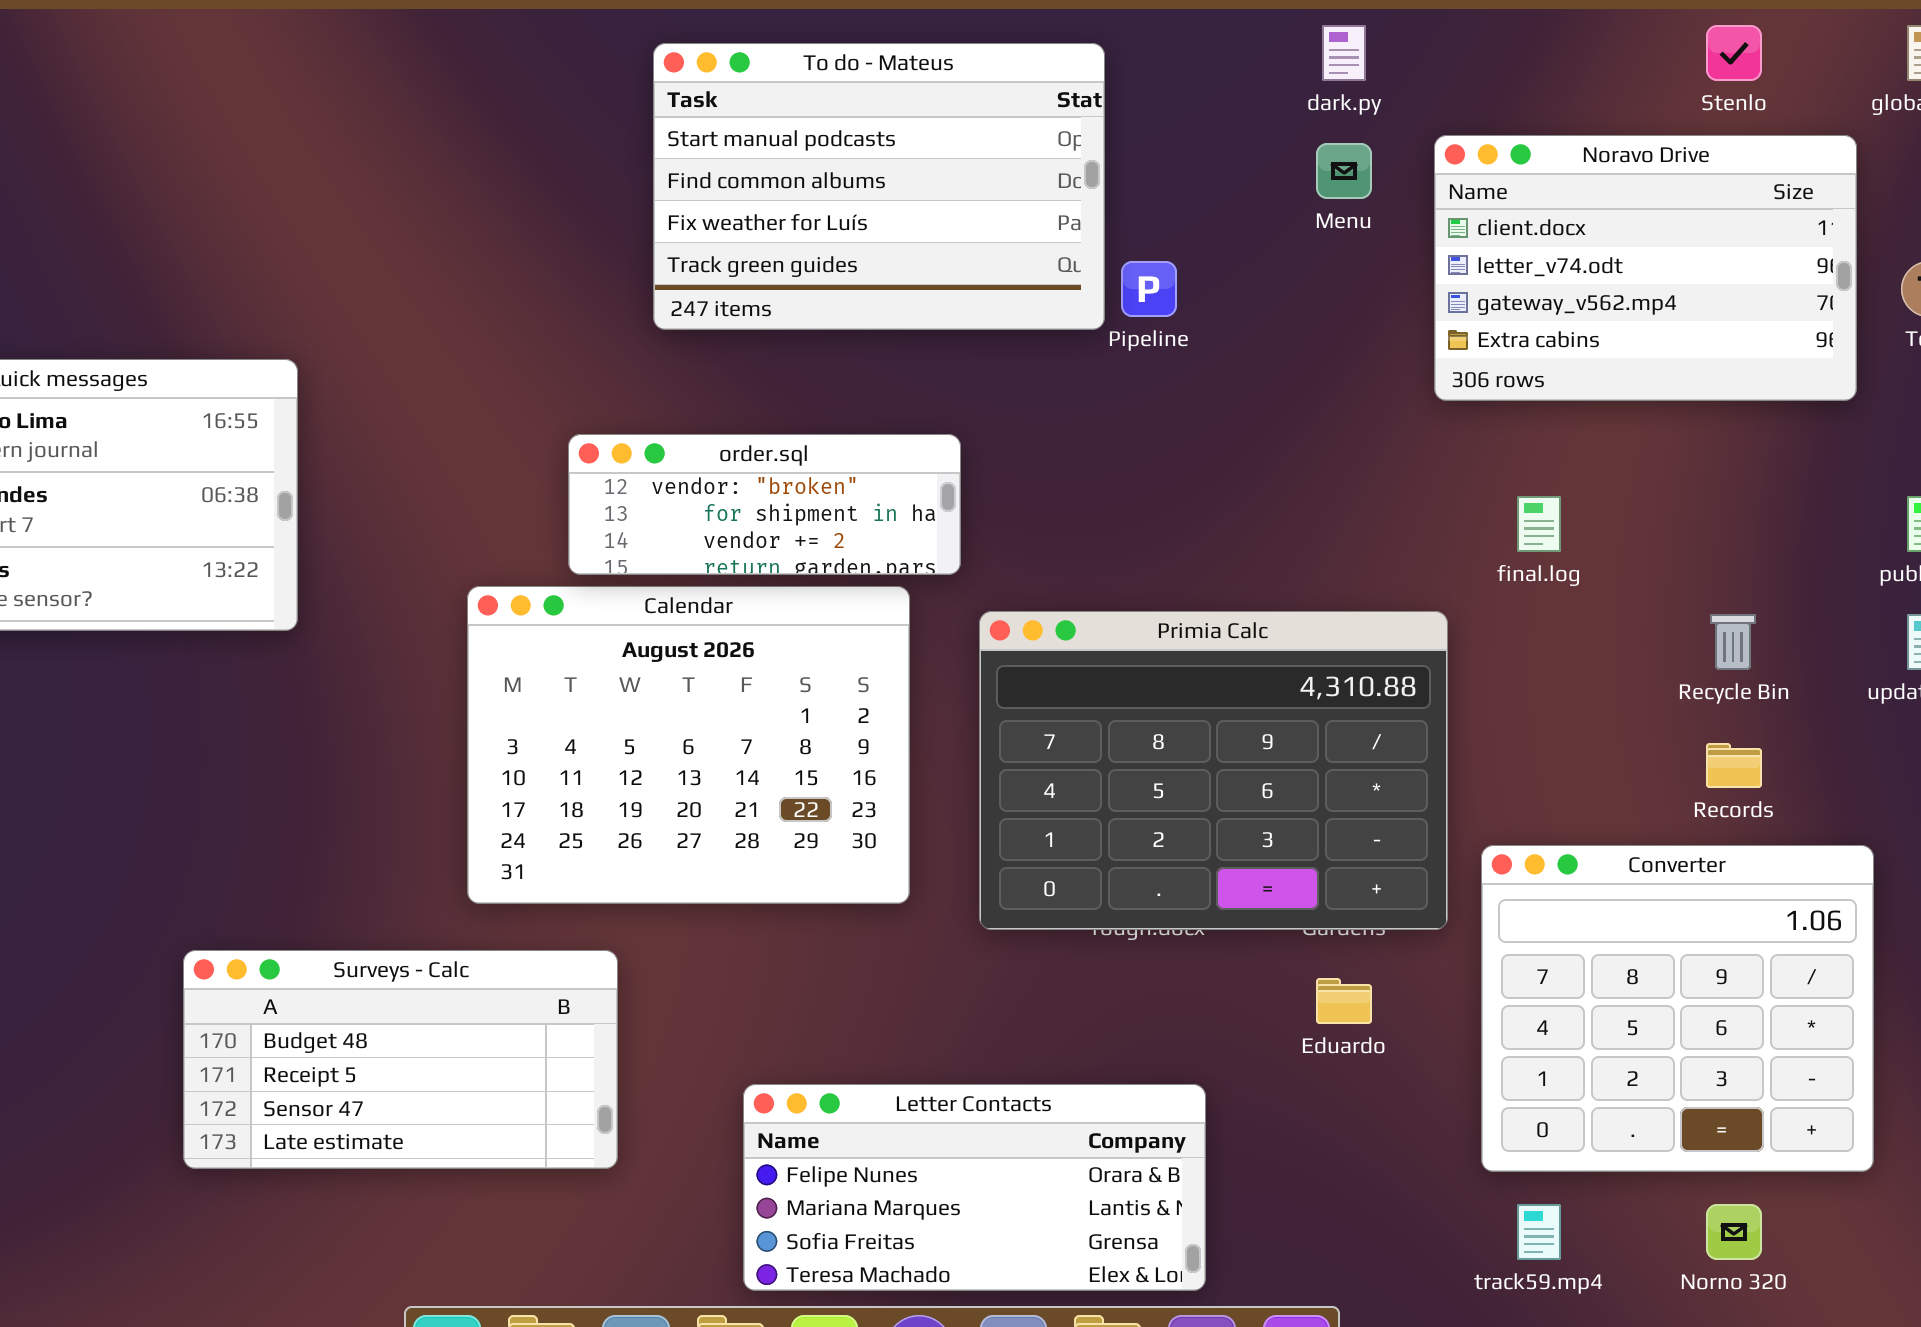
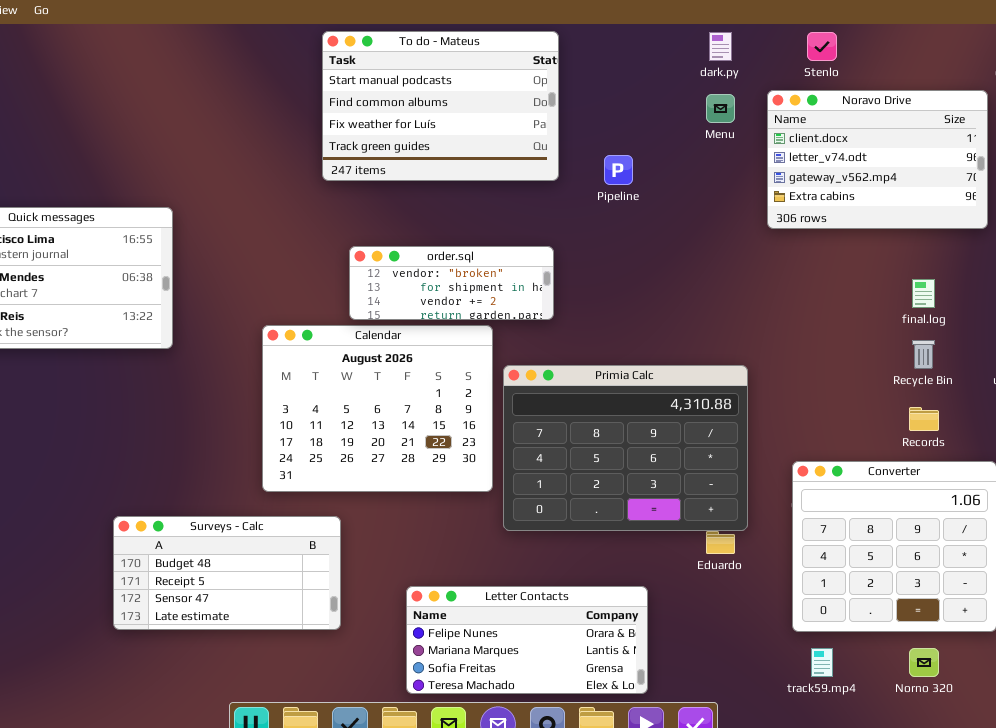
Stenlo: [1706,25,1762,81] -> [807,32,837,61], moved
To do - Mateus: [653,43,1105,330] -> [322,31,559,181], moved
order.sql: [568,434,961,575] -> [349,246,554,320], moved
final.log: [1517,496,1561,552] -> [912,279,935,308], moved
Primia Calc: [979,611,1448,930] -> [503,365,748,531], moved

